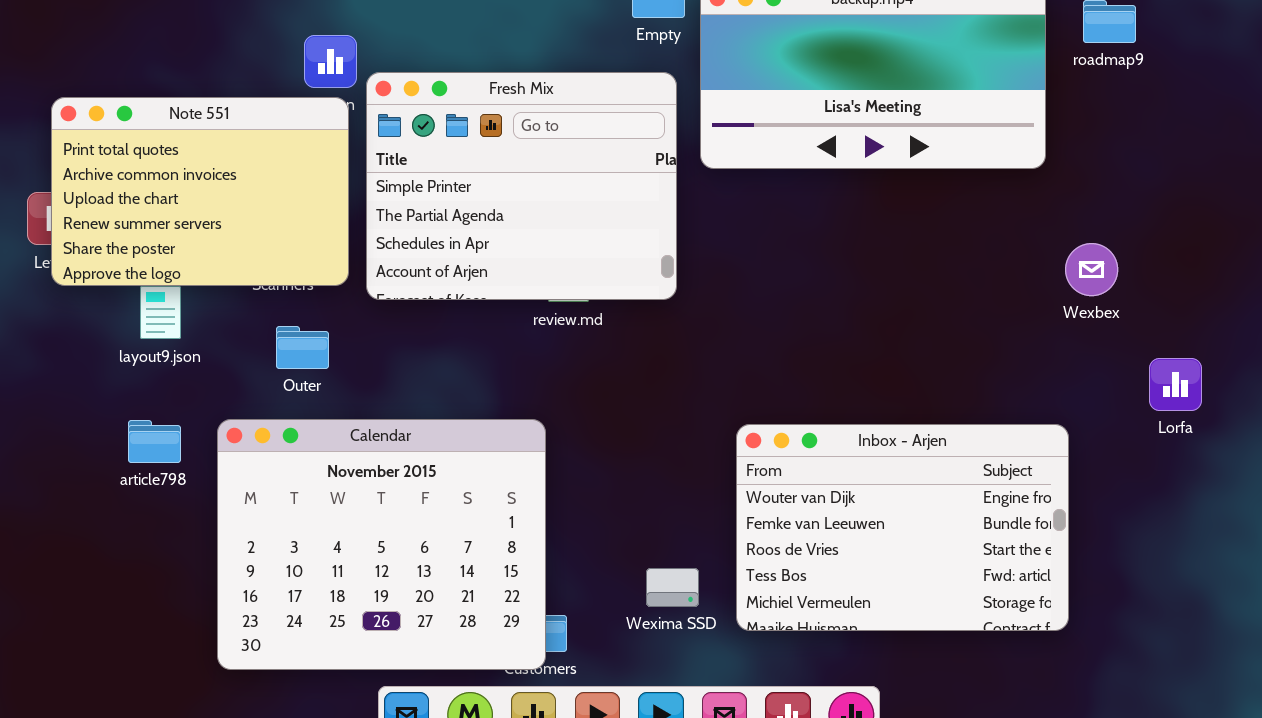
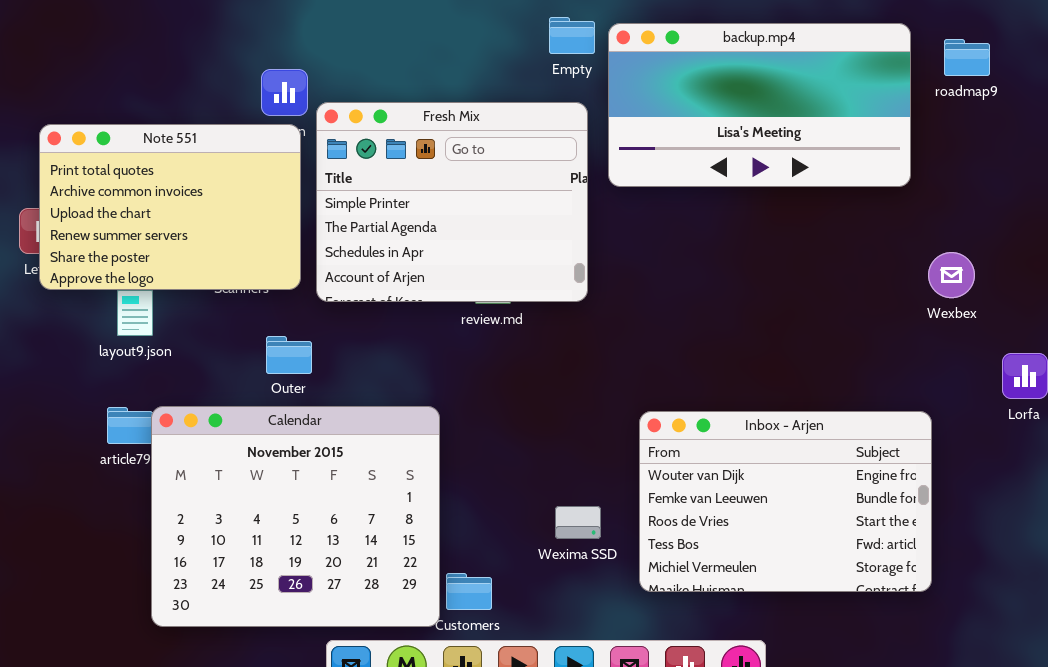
Outer: [276,326,329,369] -> [266,336,312,374], moved
Calendar: [217,419,546,670] -> [151,406,440,627], moved
Wexima SSD: [646,568,699,607] -> [555,506,601,539], moved

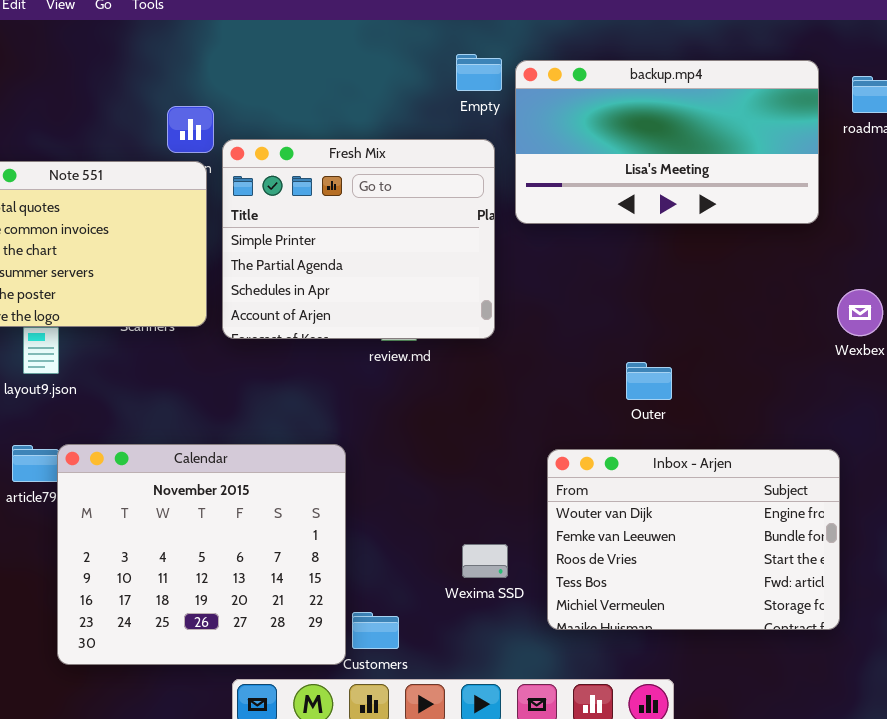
Outer: [266,336,312,374] -> [626,362,672,400], moved

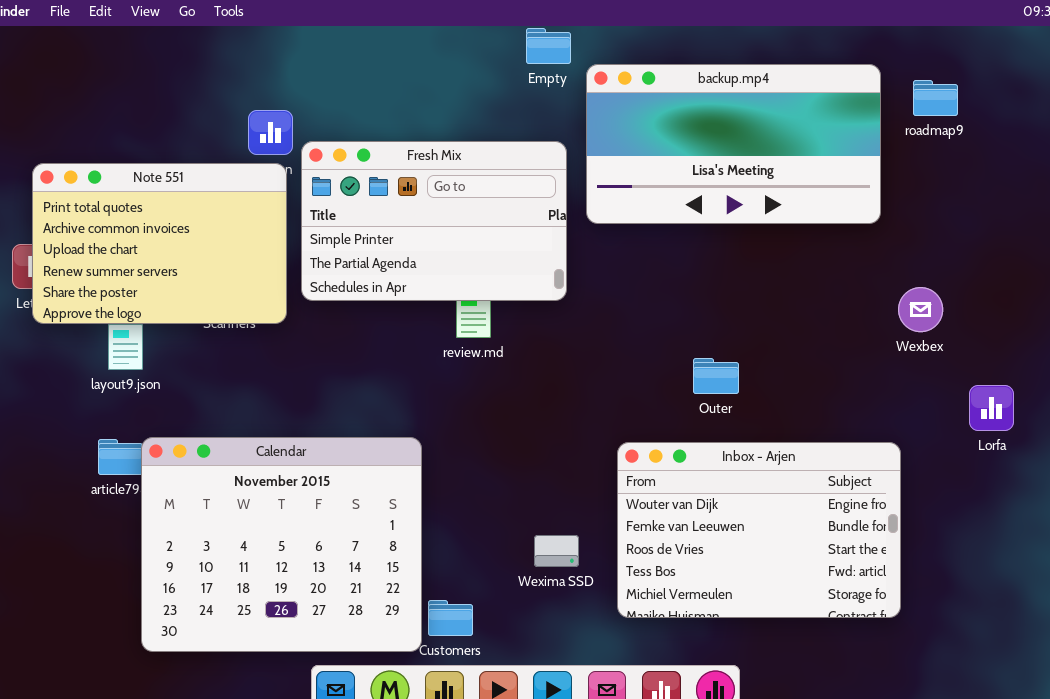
Empty: [456,54,502,91] -> [526,28,571,64], moved
Fresh Mix: [222,139,495,339] -> [301,141,567,301], resized

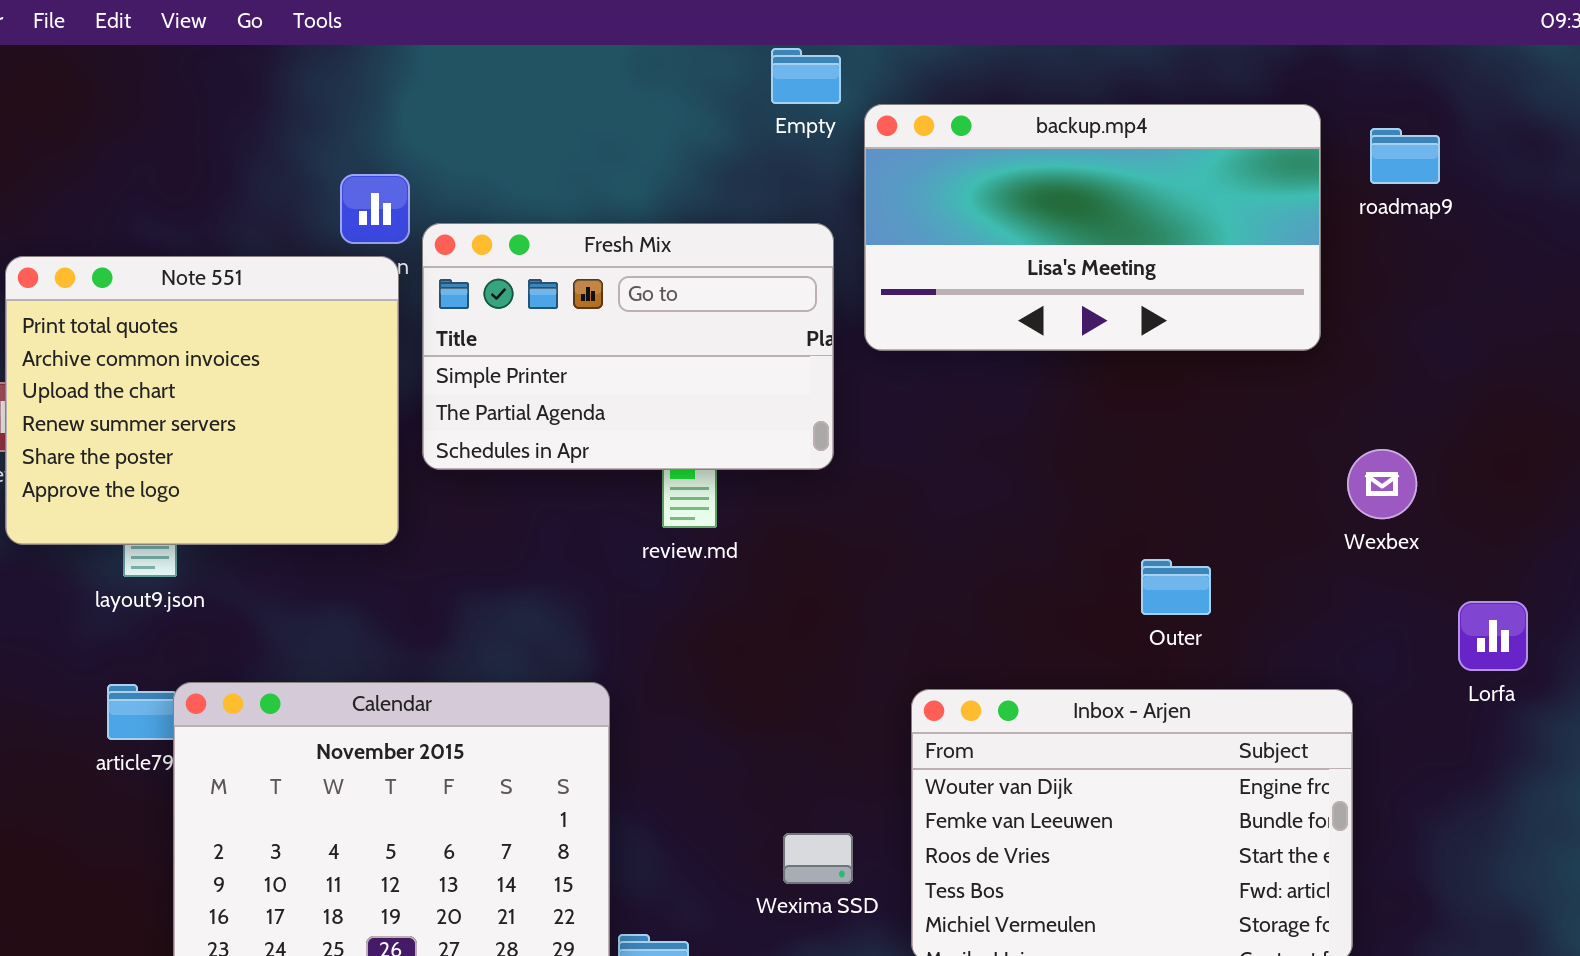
Note 551: [32,163,287,324] -> [5,256,399,545], resized
Outer: [693,358,739,394] -> [1141,559,1211,615], moved

